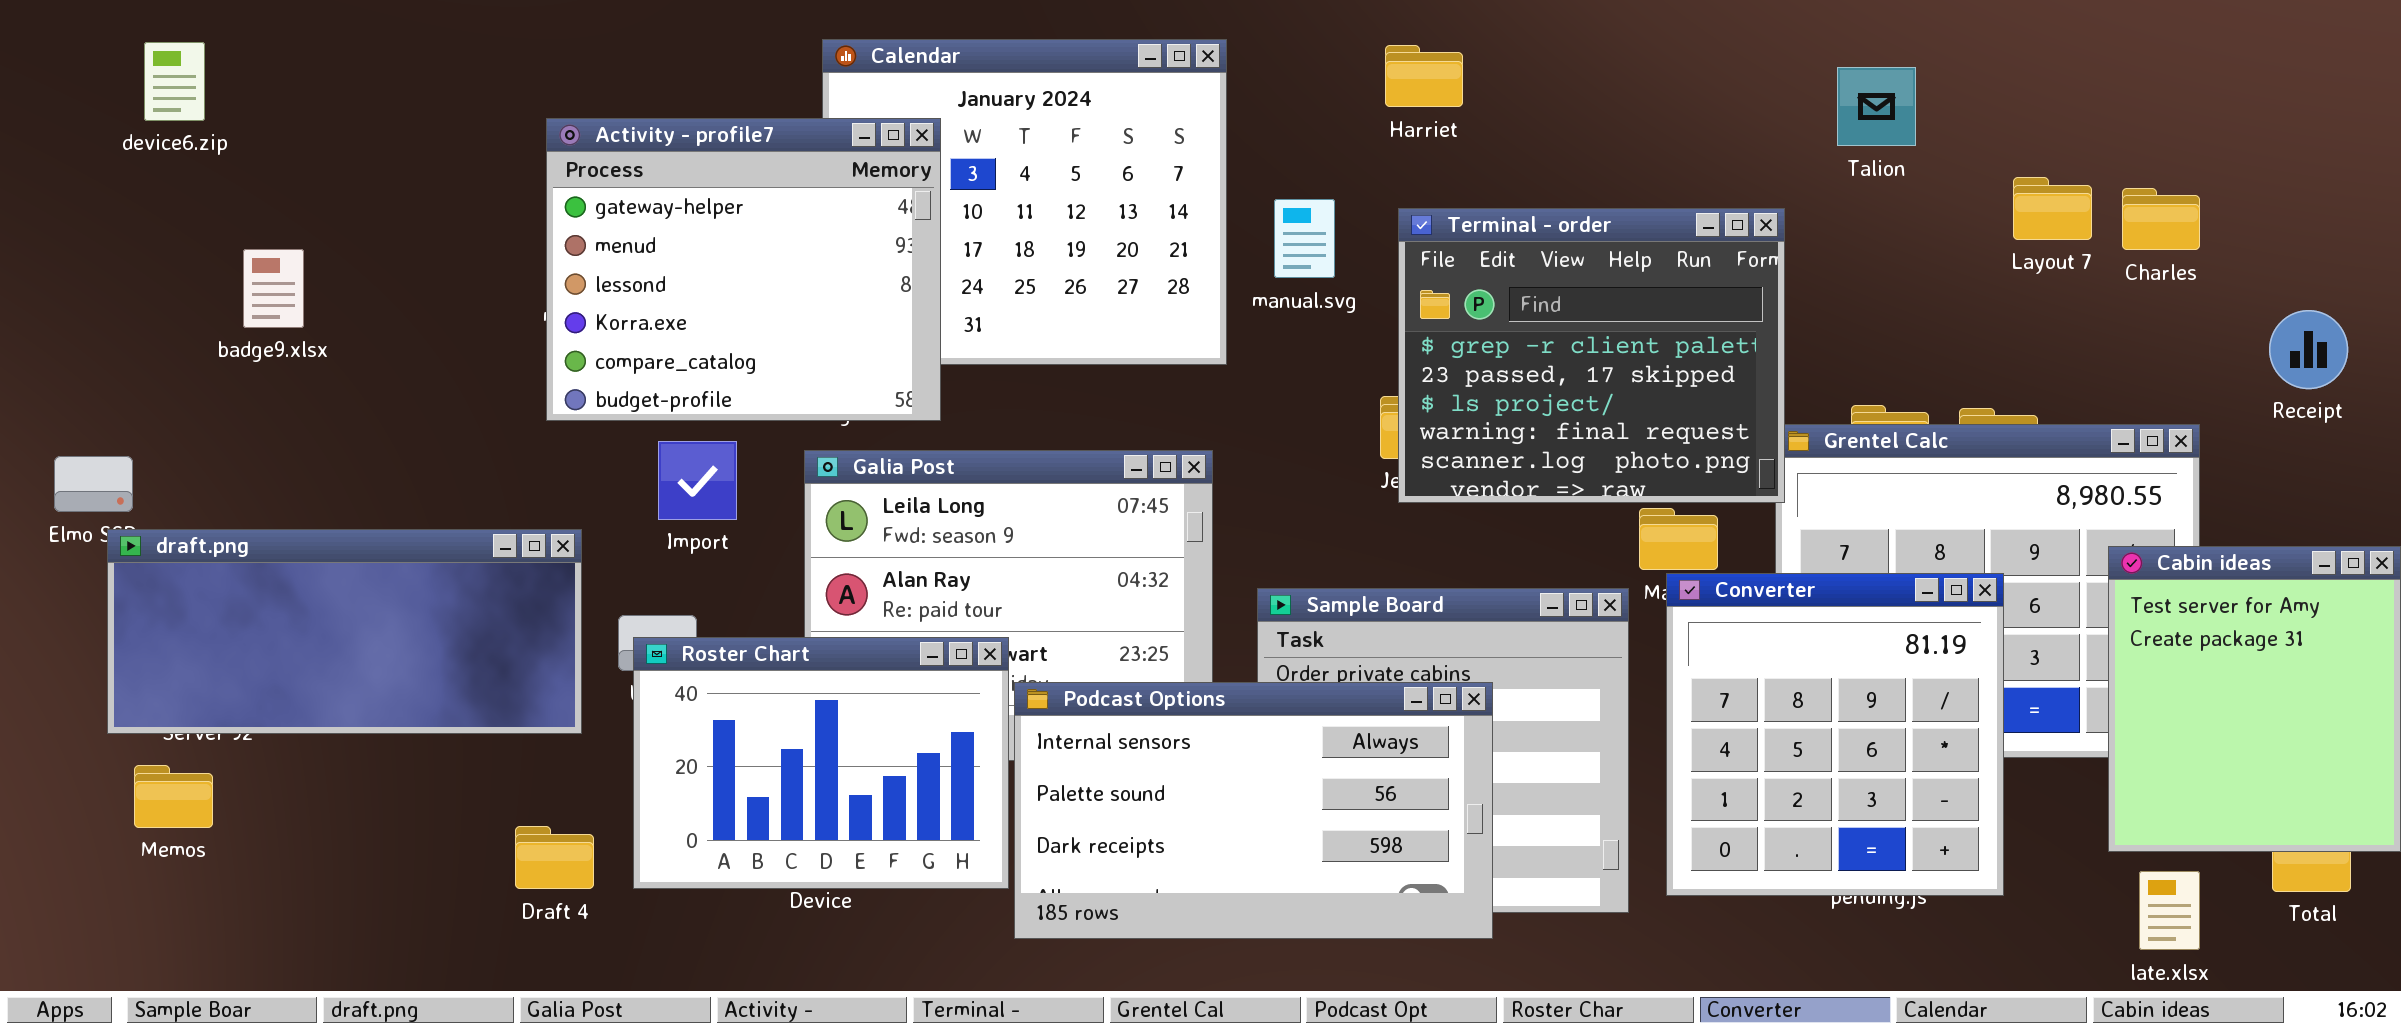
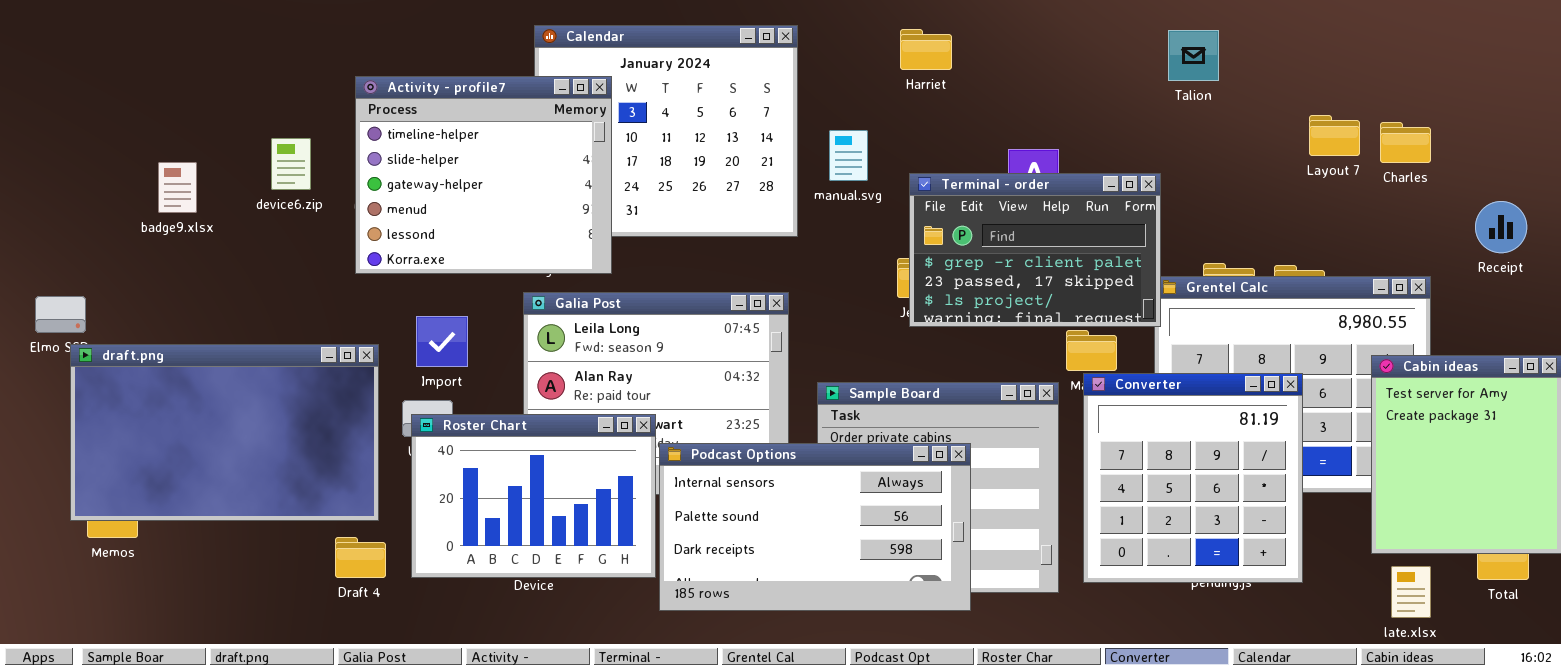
device6.zip: [144,42,205,121] -> [271,138,311,190], moved
Talion: [1837,67,1916,146] -> [1168,30,1219,81], moved
Activity - profile7: [546,118,941,421] -> [355,76,612,274], scrolled up 2 rows
Terminal - order: [1398,208,1785,503] -> [909,173,1161,327], resized
Import: [658,441,737,520] -> [416,316,468,367], moved
draft.png: [107,529,582,734] -> [70,344,379,521], resized

